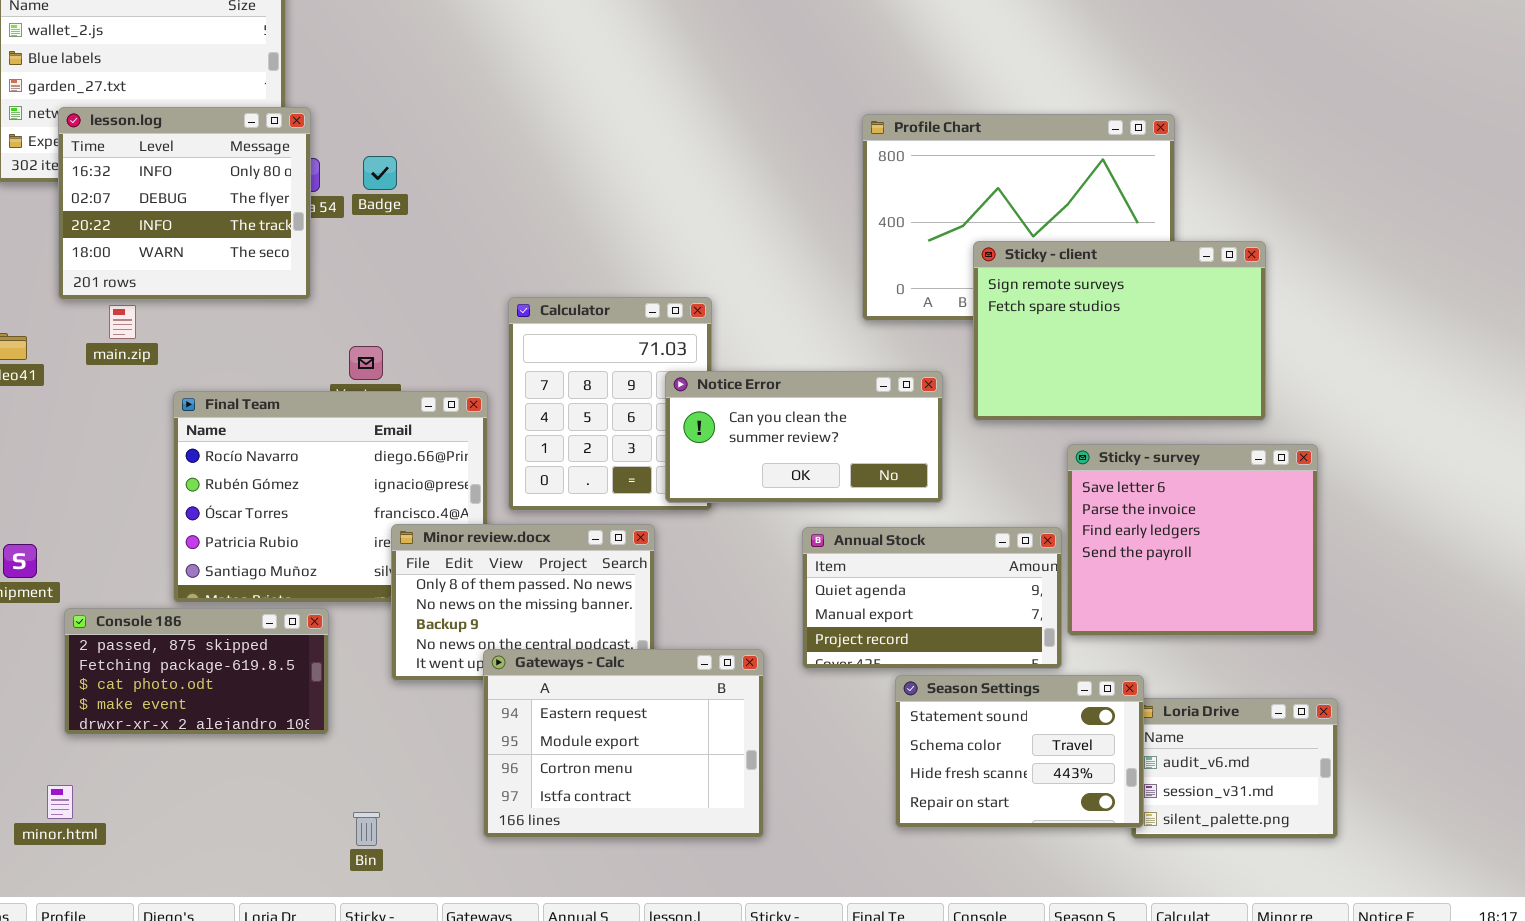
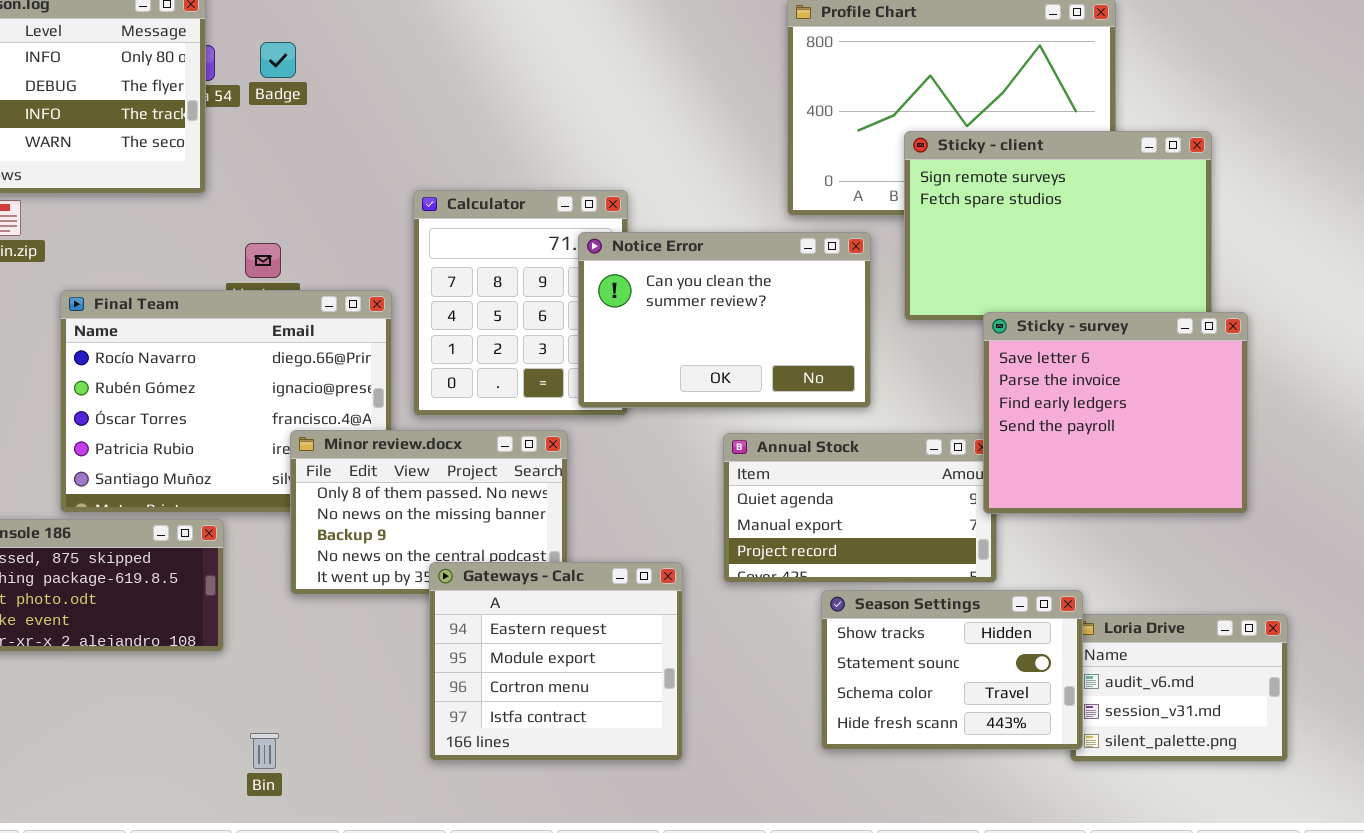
Notice Error: [665,371,943,503] -> [578,232,871,408], resized
Sticky - survey: [1067,444,1318,636] -> [983,312,1248,514], moved
Gateways - Calc: [483,649,764,838] -> [429,562,683,761], resized
Season Settings: [895,675,1144,828] -> [821,590,1083,750], scrolled up 1 row

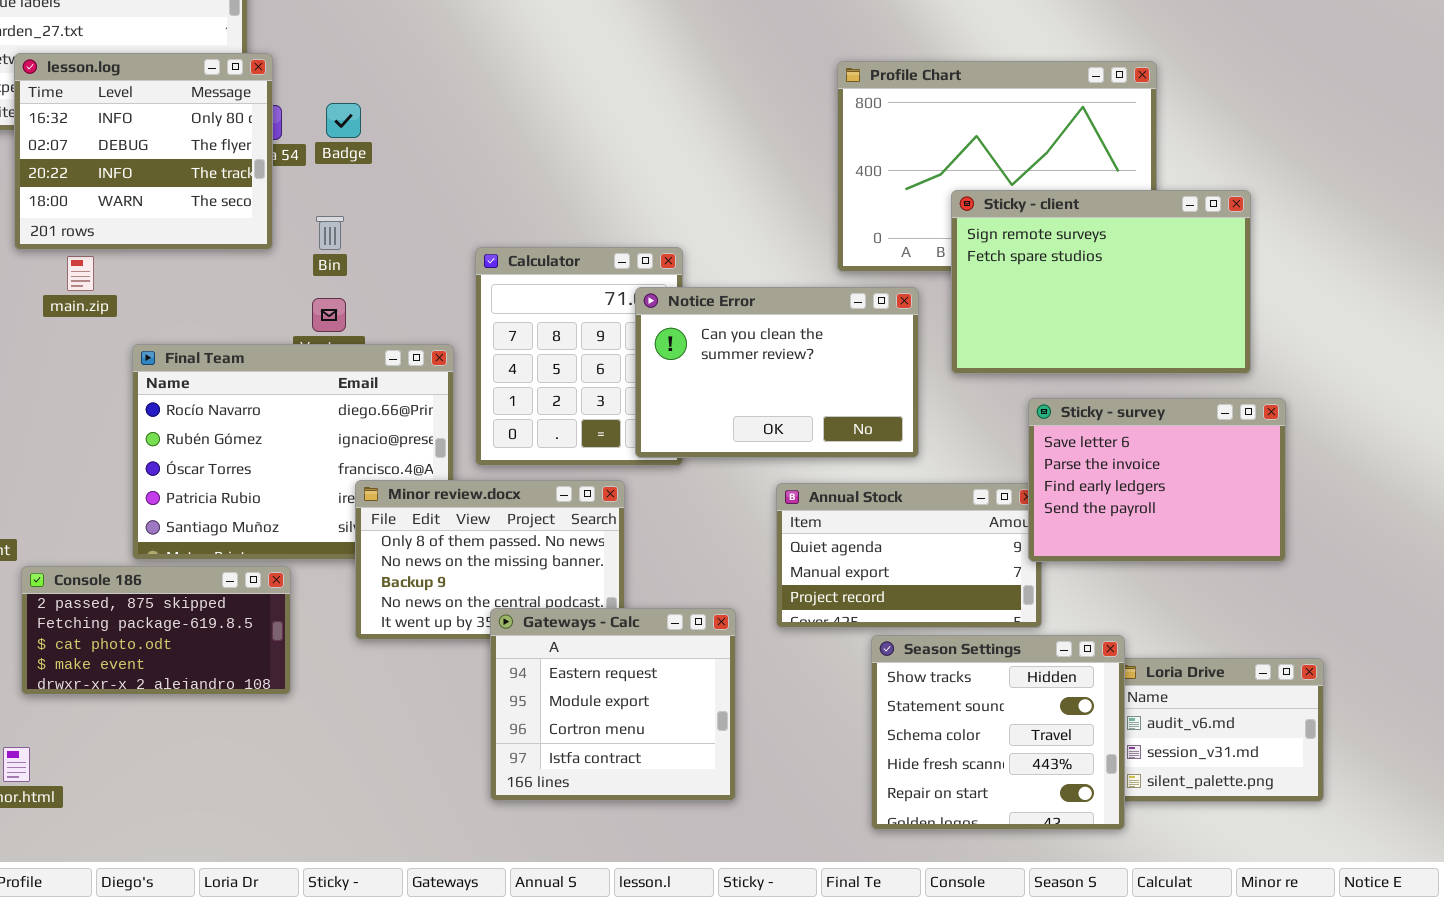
Sticky - survey: [983,312,1248,514] -> [1028,398,1286,562], resized
Season Settings: [821,590,1083,750] -> [871,635,1125,830], resized
Bin: [250,733,279,769] -> [316,216,344,250], moved

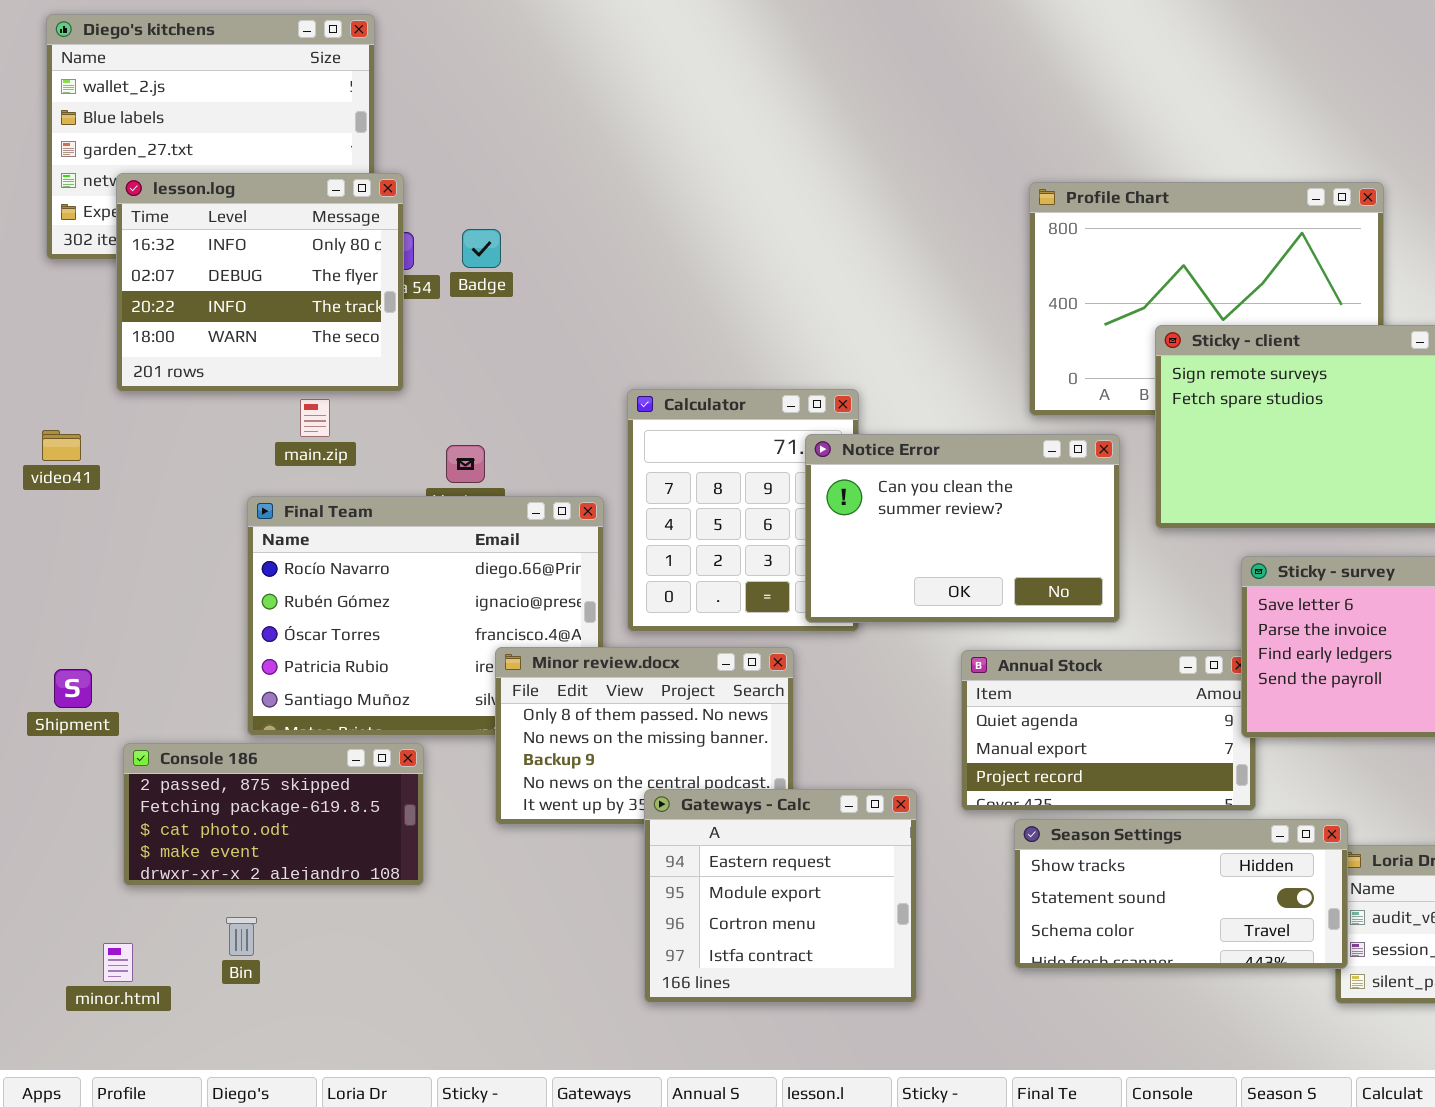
Bin: [316,216,344,250] -> [226,917,257,956], moved
main.zip: [67,256,94,291] -> [300,399,330,437], moved
Season Settings: [871,635,1125,830] -> [1014,819,1348,969], resized

